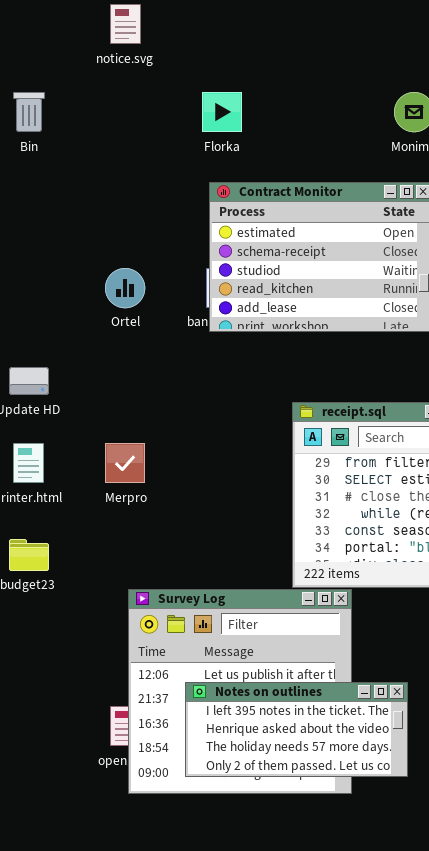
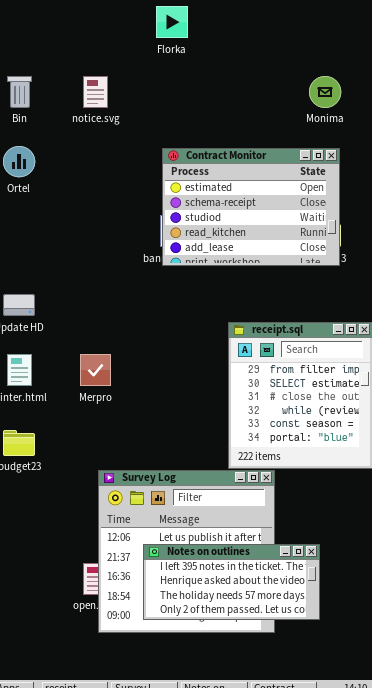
notice.svg: [110,4,141,44] -> [83,76,108,108], moved
Florka: [202,92,242,132] -> [156,6,188,38], moved
Ortel: [105,268,145,308] -> [3,146,35,177], moved

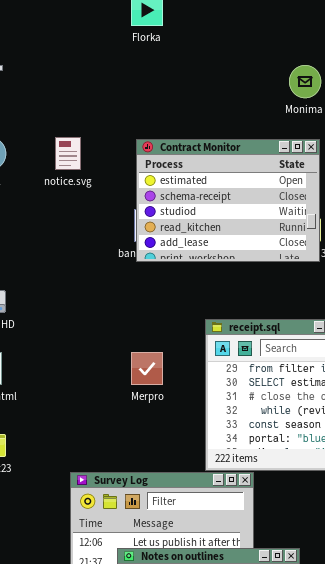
notice.svg: [83,76,108,108] -> [55,137,81,170], moved
Merpro: [80,354,111,386] -> [131,352,163,385], moved

